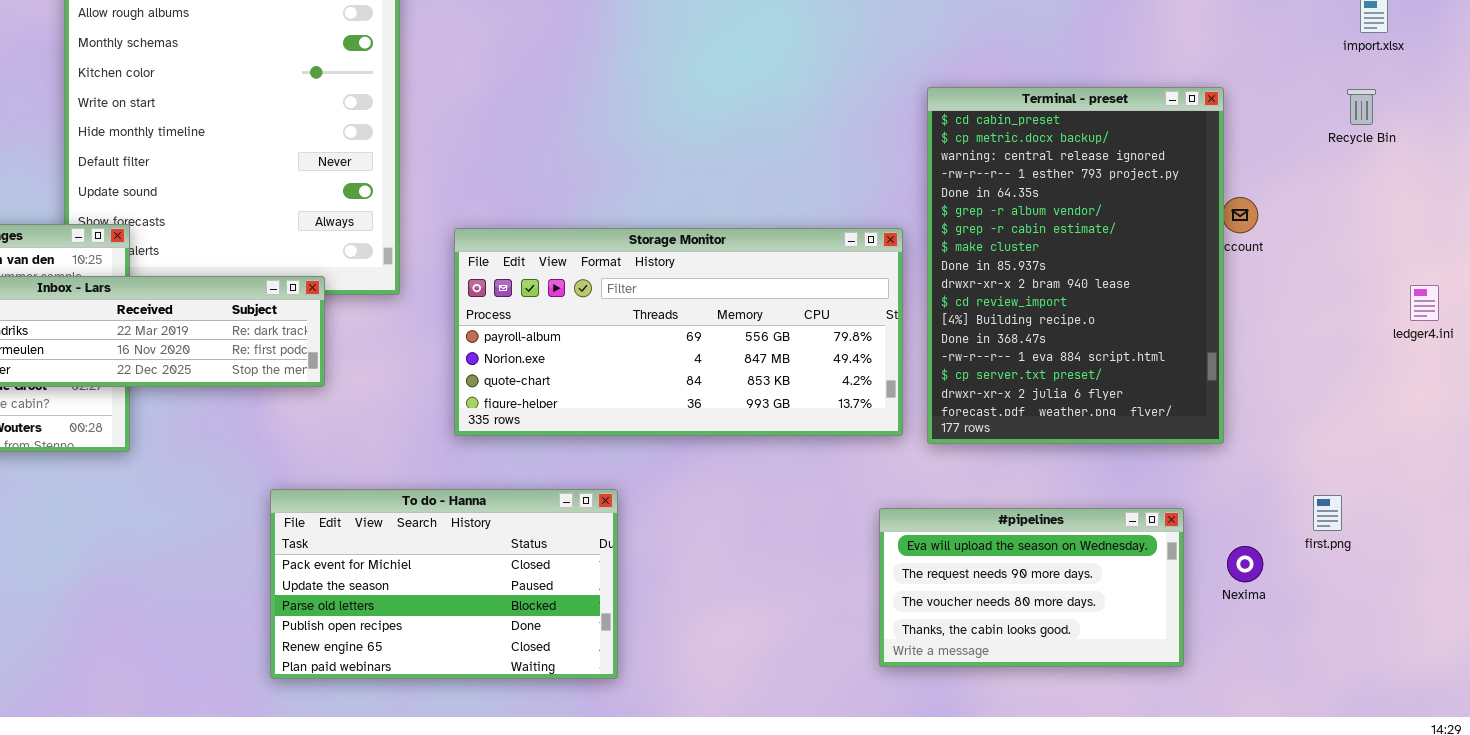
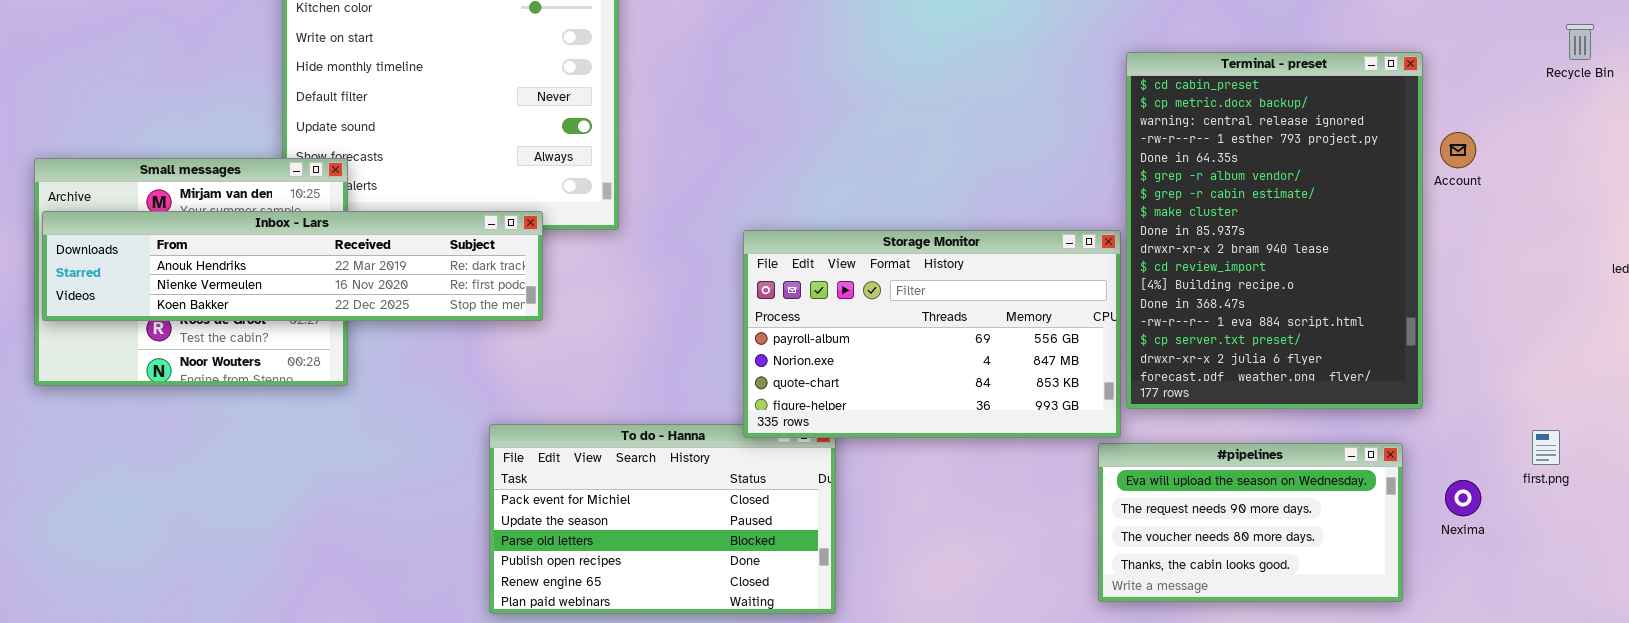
Terminal - preset: [927,87,1224,444] -> [1126,52,1423,409], moved
Storage Monitor: [454,228,903,436] -> [743,230,1121,438], moved, resized

